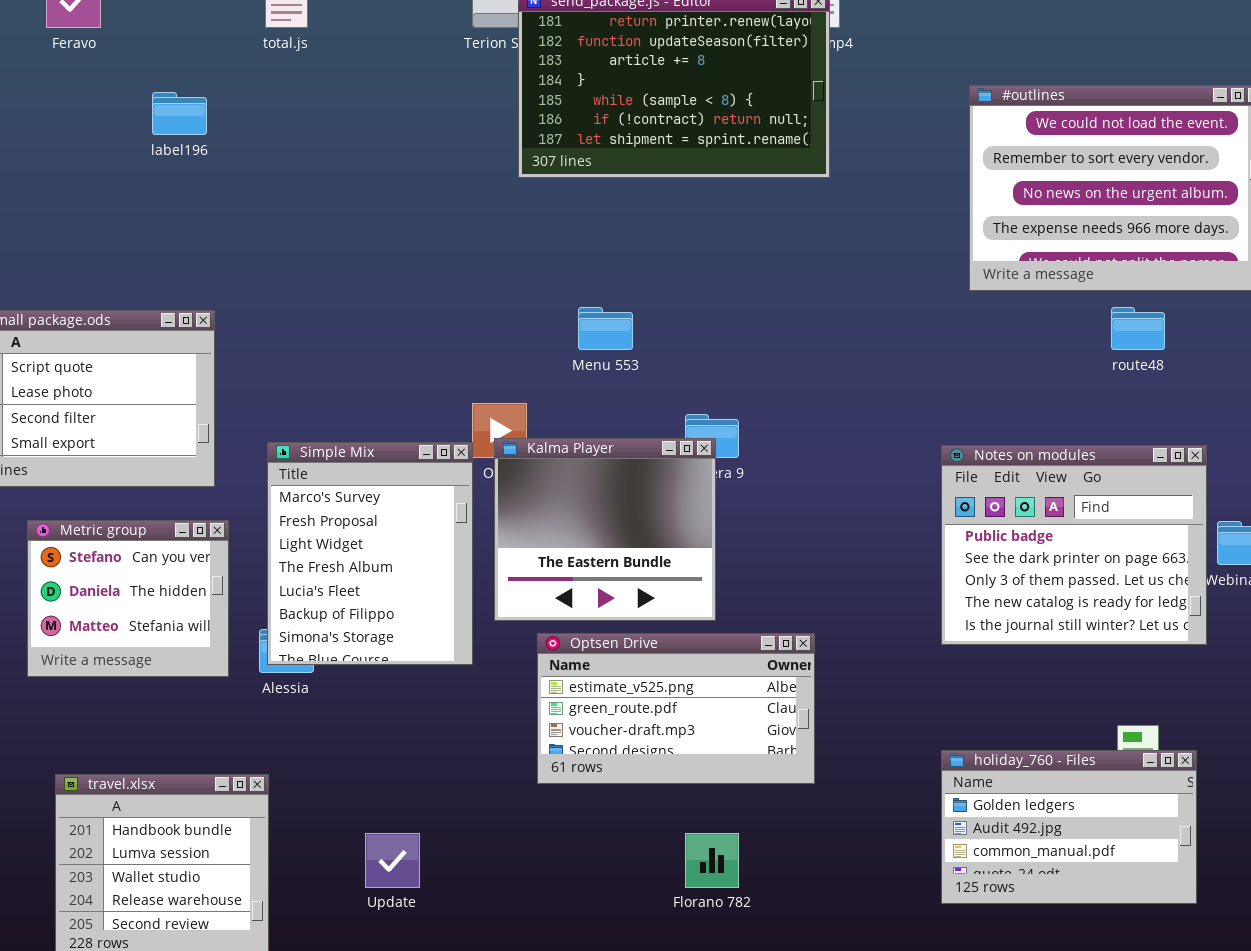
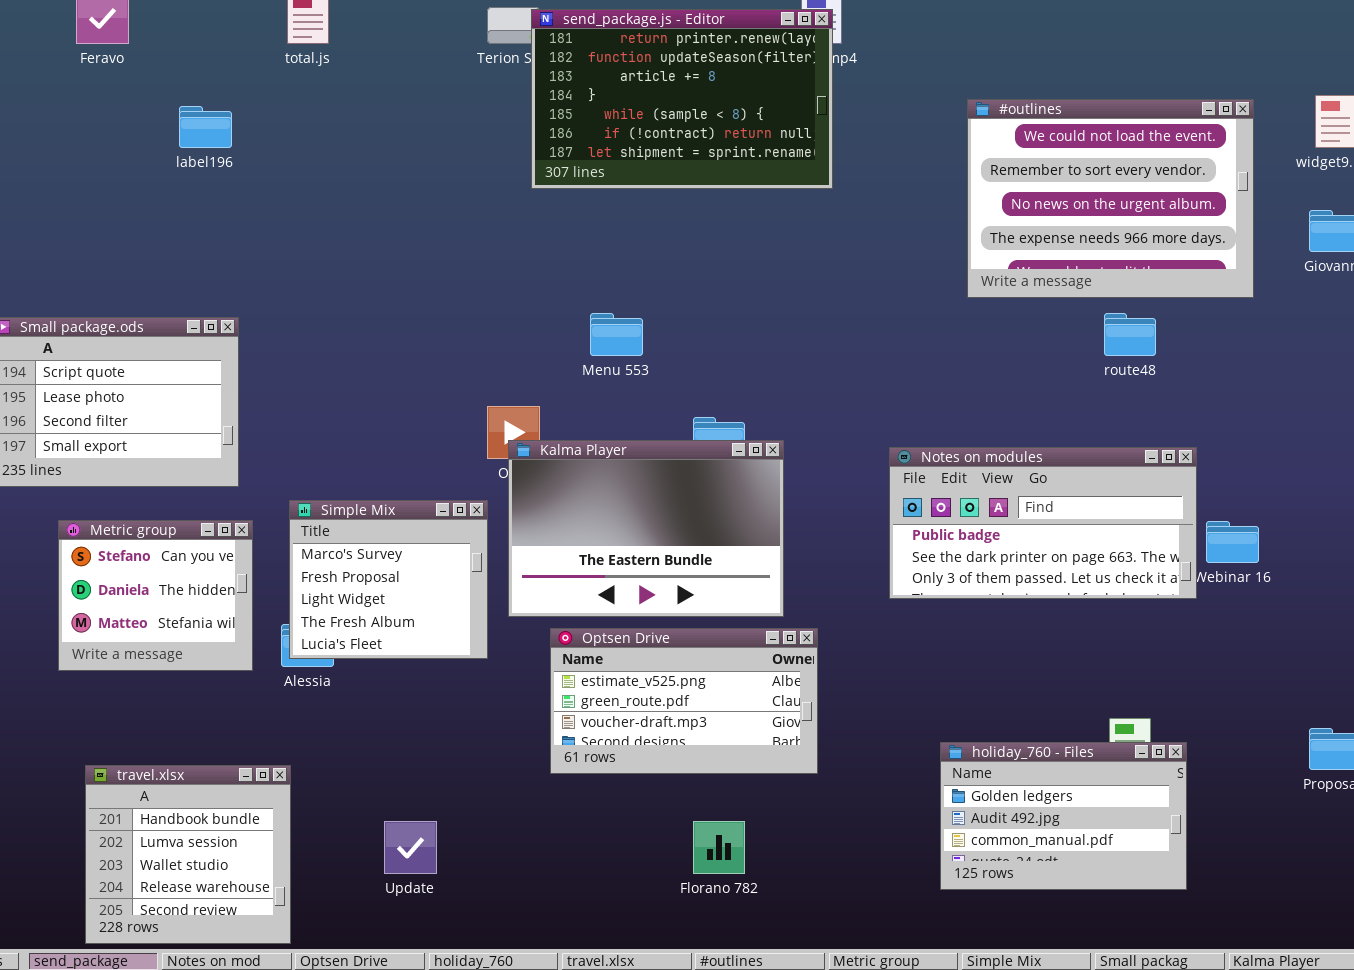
Kalma Player: [494,438,716,621] -> [508,440,784,617], resized
Simple Mix: [267,442,473,665] -> [289,500,488,659], resized
Notes on modules: [941,445,1207,645] -> [889,447,1197,599], resized

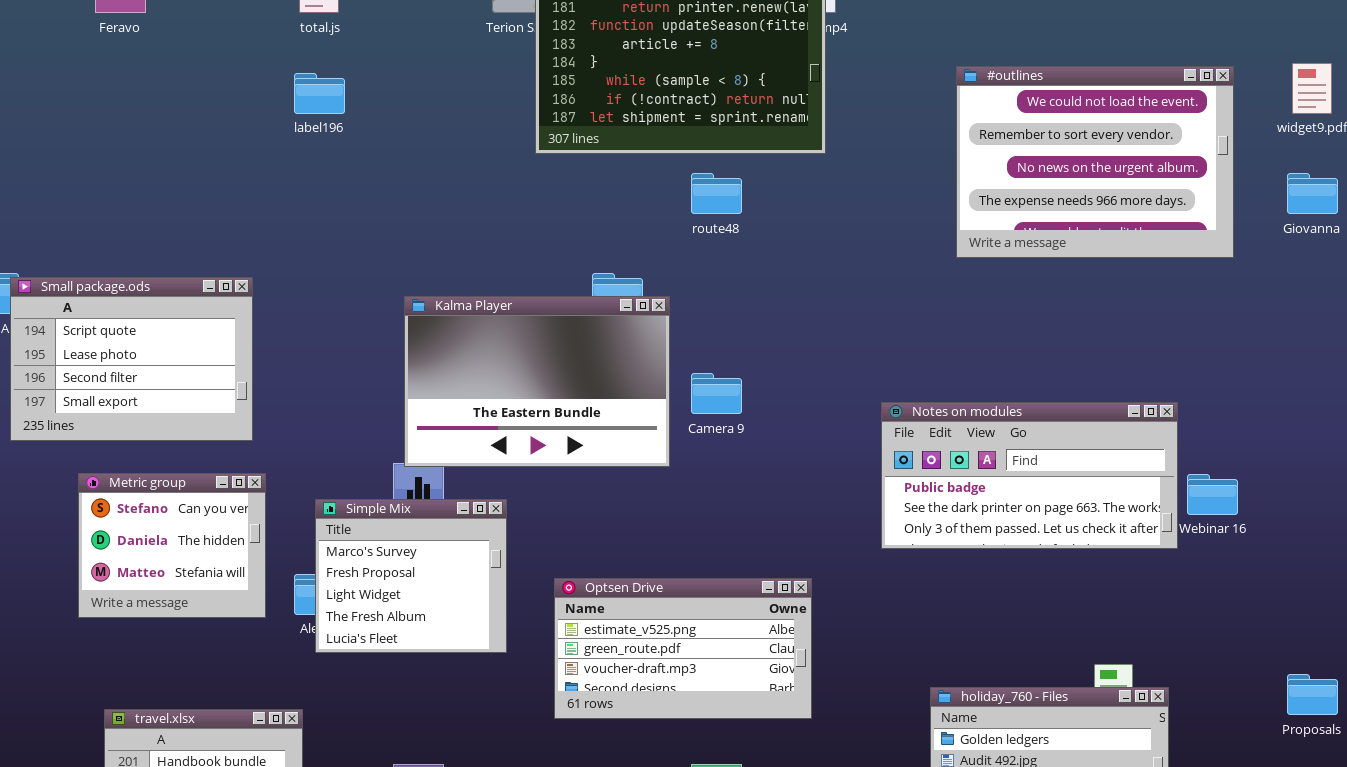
label196: [179,106,232,148] -> [294,73,345,114], moved
route48: [1104,313,1156,356] -> [691,173,742,214], moved
Kalma Player: [508,440,784,617] -> [404,296,670,467], moved
Simple Mix: [289,500,488,659] -> [315,499,507,653], moved

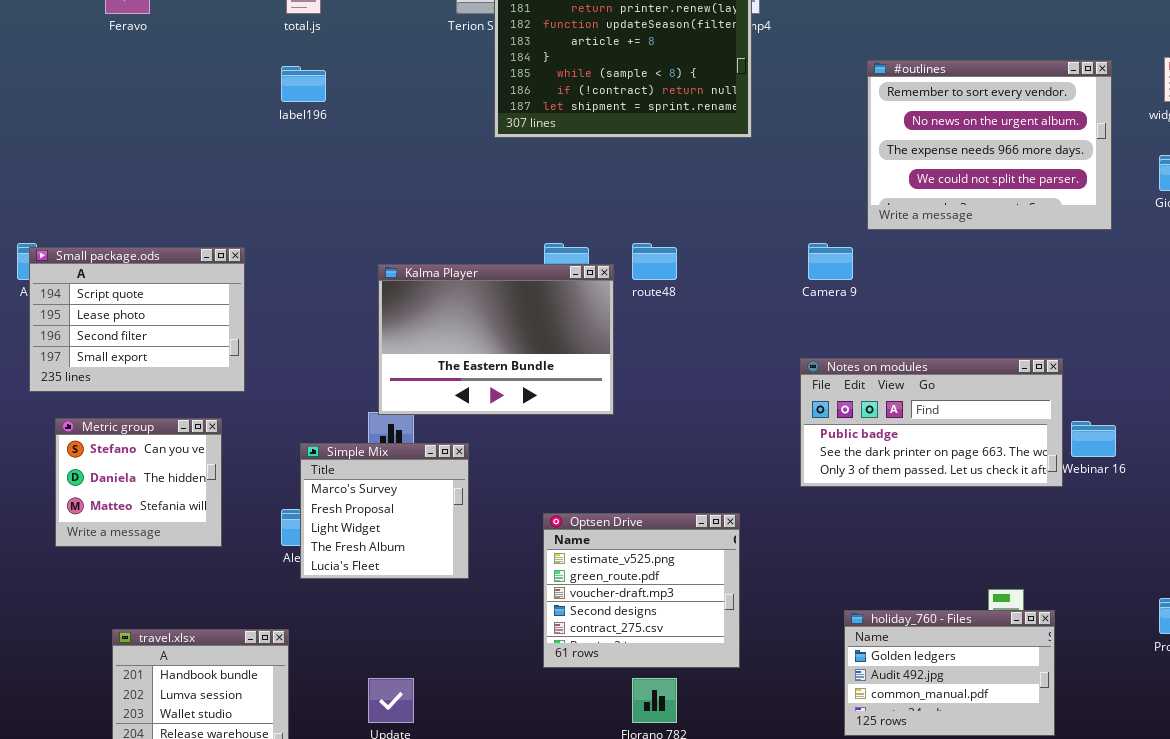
#outlines: [956,66,1234,258] -> [867,60,1112,230], scrolled down 1 row
route48: [691,173,742,214] -> [632,243,677,280], moved
Camera 9: [691,373,742,414] -> [808,243,853,280], moved
Metric group: [78,473,266,618] -> [55,418,222,547], moved
Optsen Drive: [554,578,812,719] -> [543,513,740,668], resized

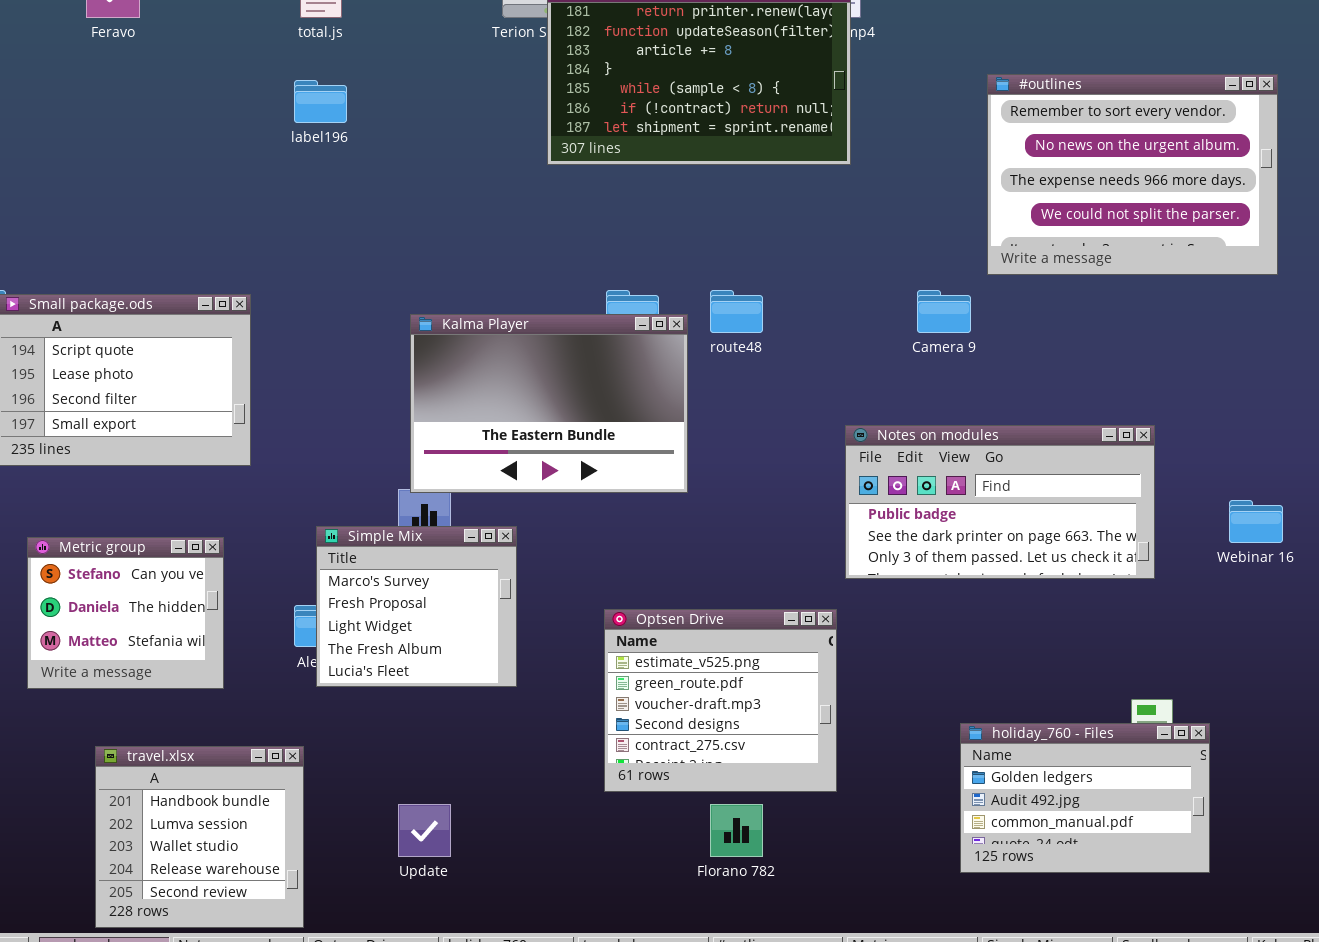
Notes on modules: [800,358,1063,487] -> [845,425,1155,579], moved
Metric group: [55,418,222,547] -> [27,537,224,689], moved

